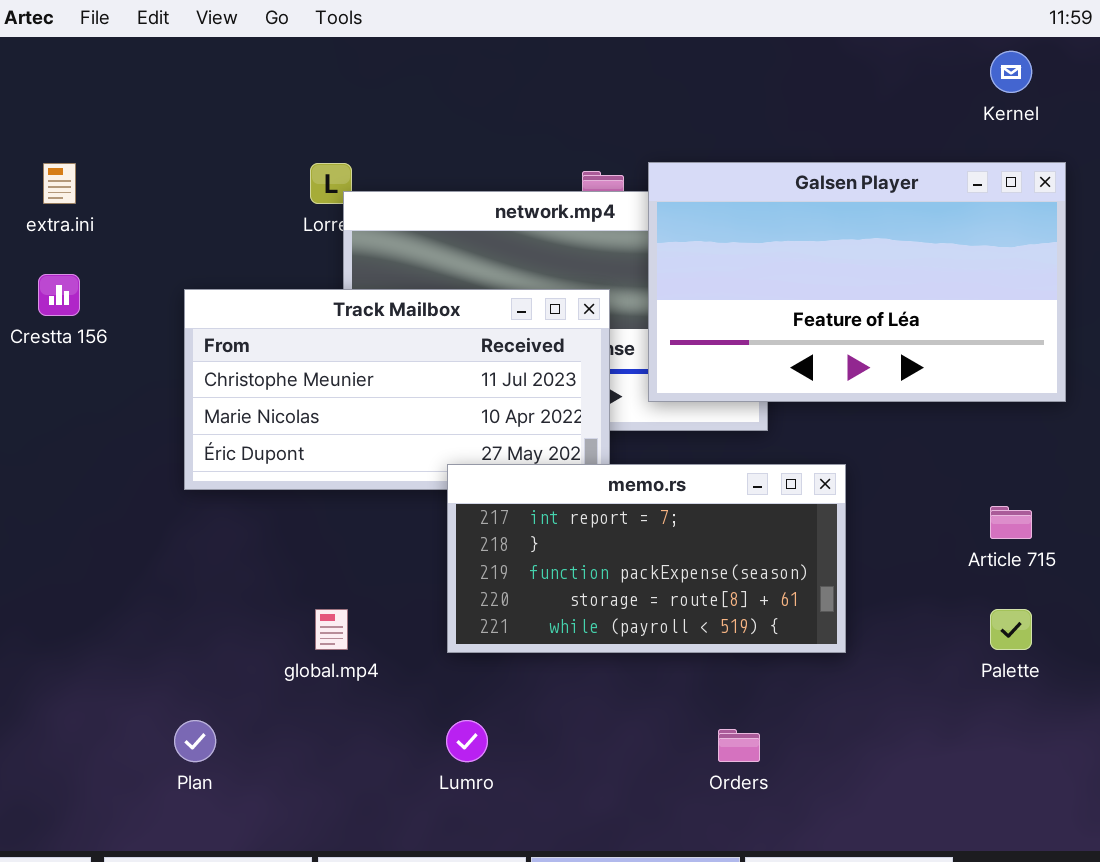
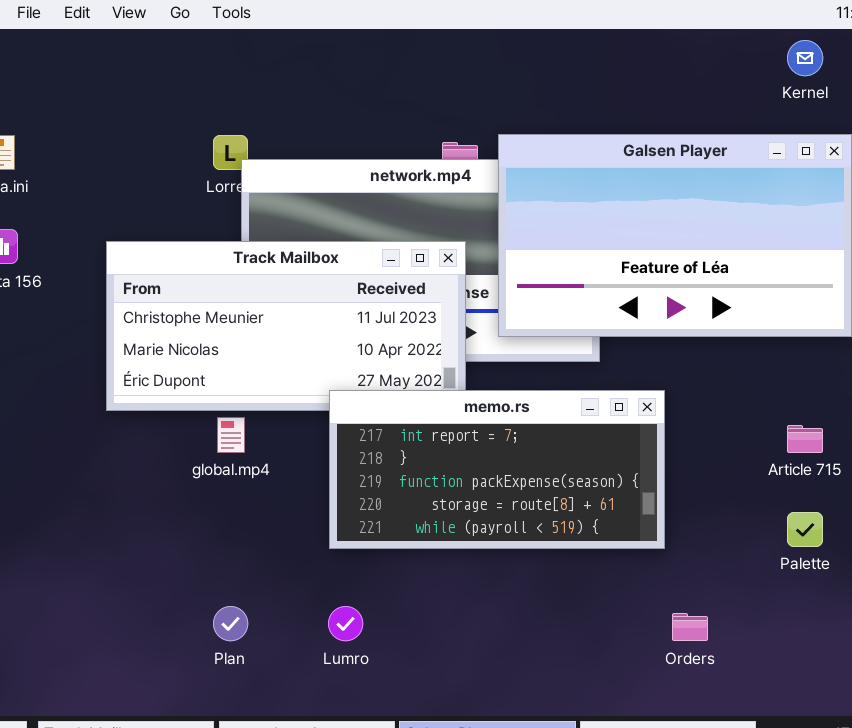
global.mp4: [315,609,348,650] -> [217,417,245,453], moved
Plan: [174,720,216,762] -> [213,606,248,641], moved
Orders: [718,729,760,762] -> [672,613,708,641], moved

